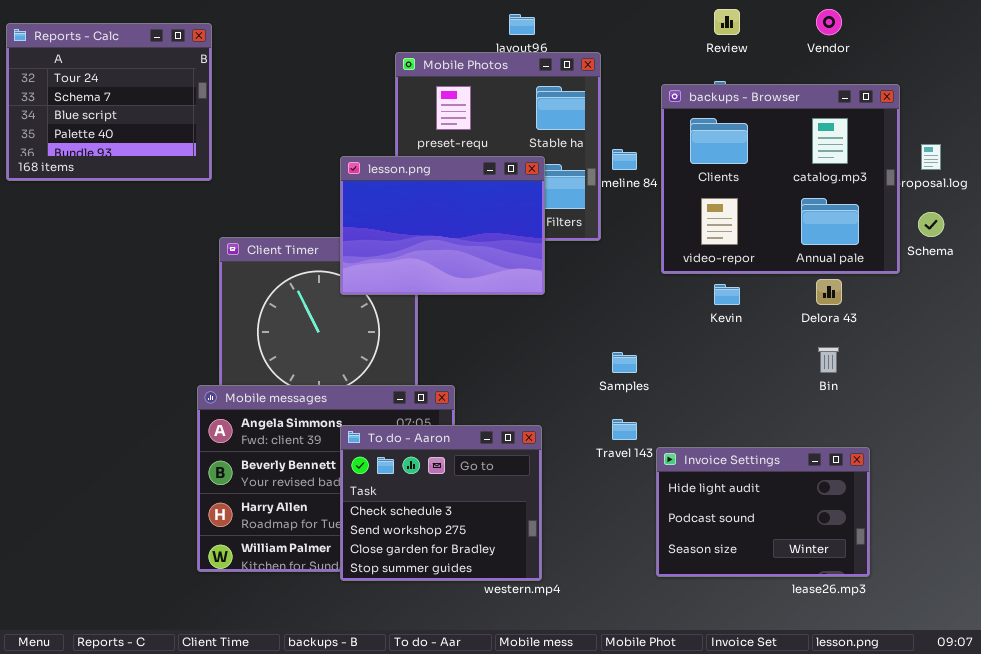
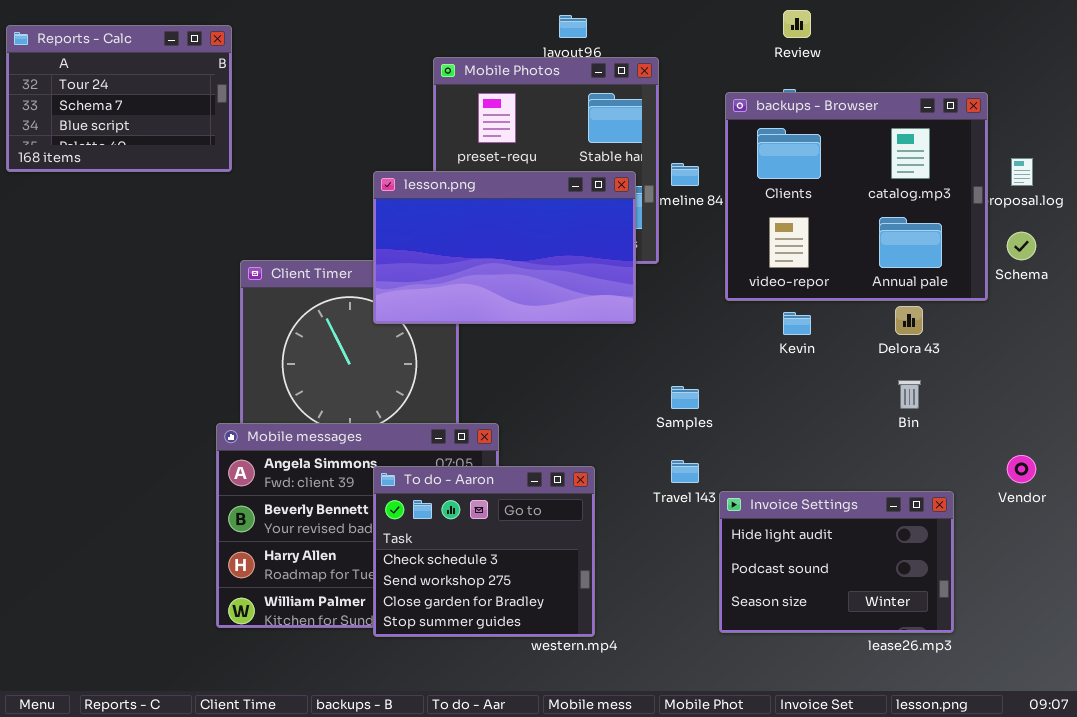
Vendor: [816,9,842,35] -> [1007,455,1036,483], moved
Reports - Calc: [6,23,212,181] -> [6,25,232,172], resized
lesson.png: [340,156,545,295] -> [373,171,636,324], resized

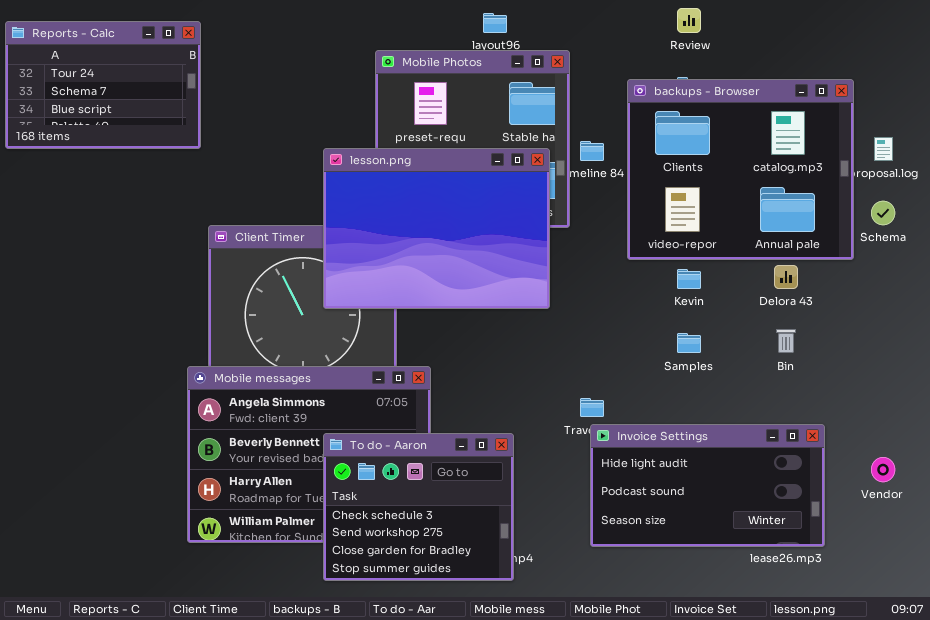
lesson.png: [373,171,636,324] -> [323,148,550,309], resized
Samples: [671,386,699,409] -> [677,333,701,353], moved
Vendor: [1007,455,1036,483] -> [871,457,895,482], moved
To do - Aaron: [373,466,595,637] -> [323,433,514,581], moved
Invoice Settings: [719,491,954,633] -> [590,424,825,547], resized

